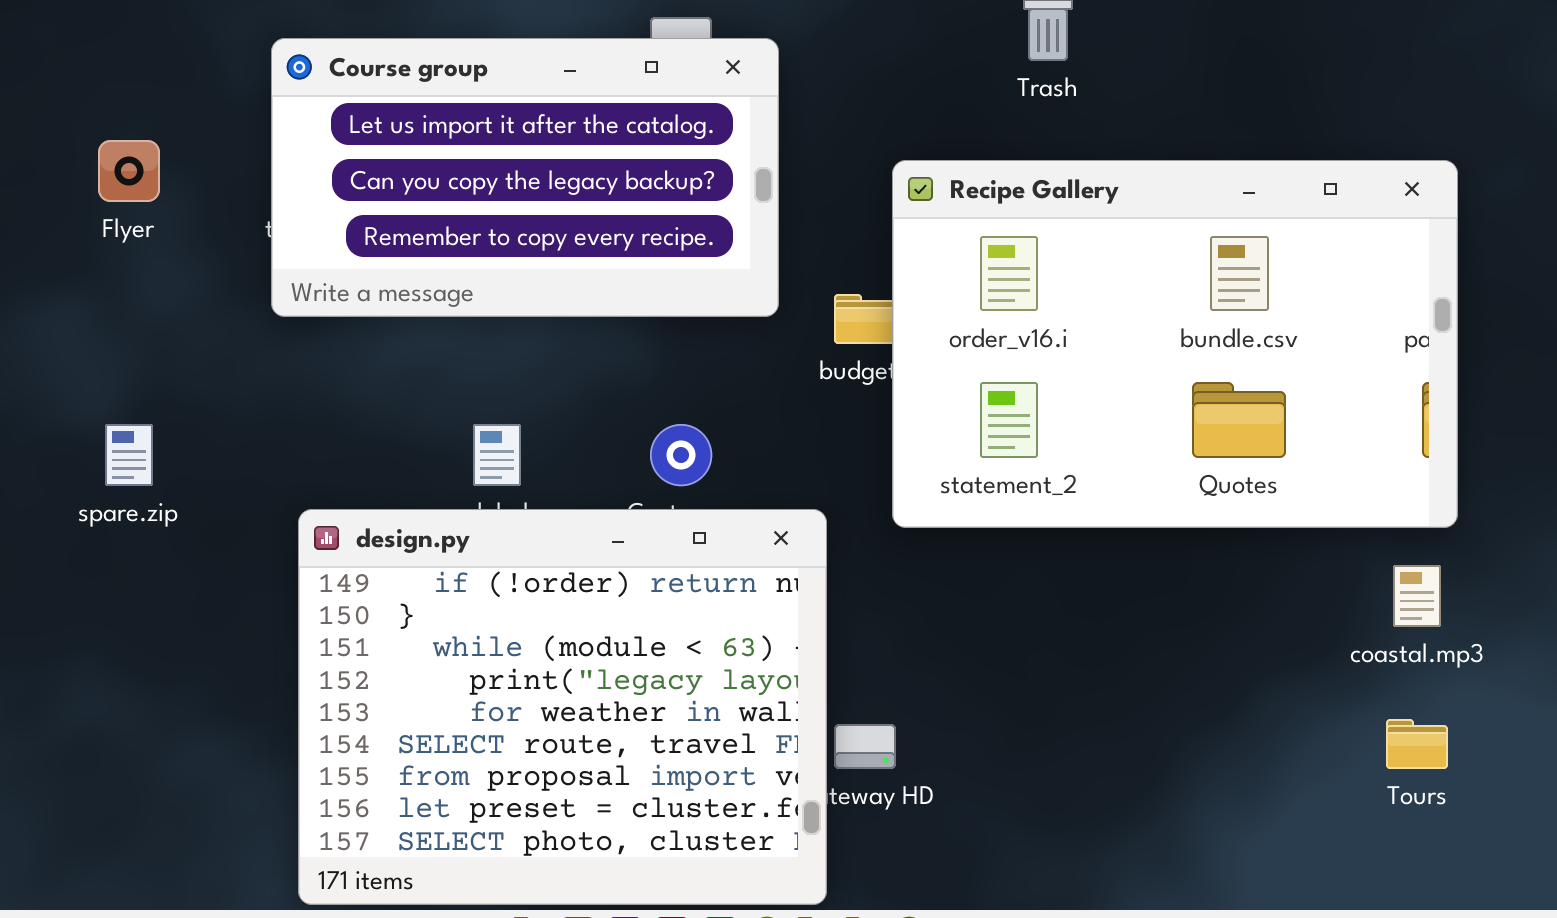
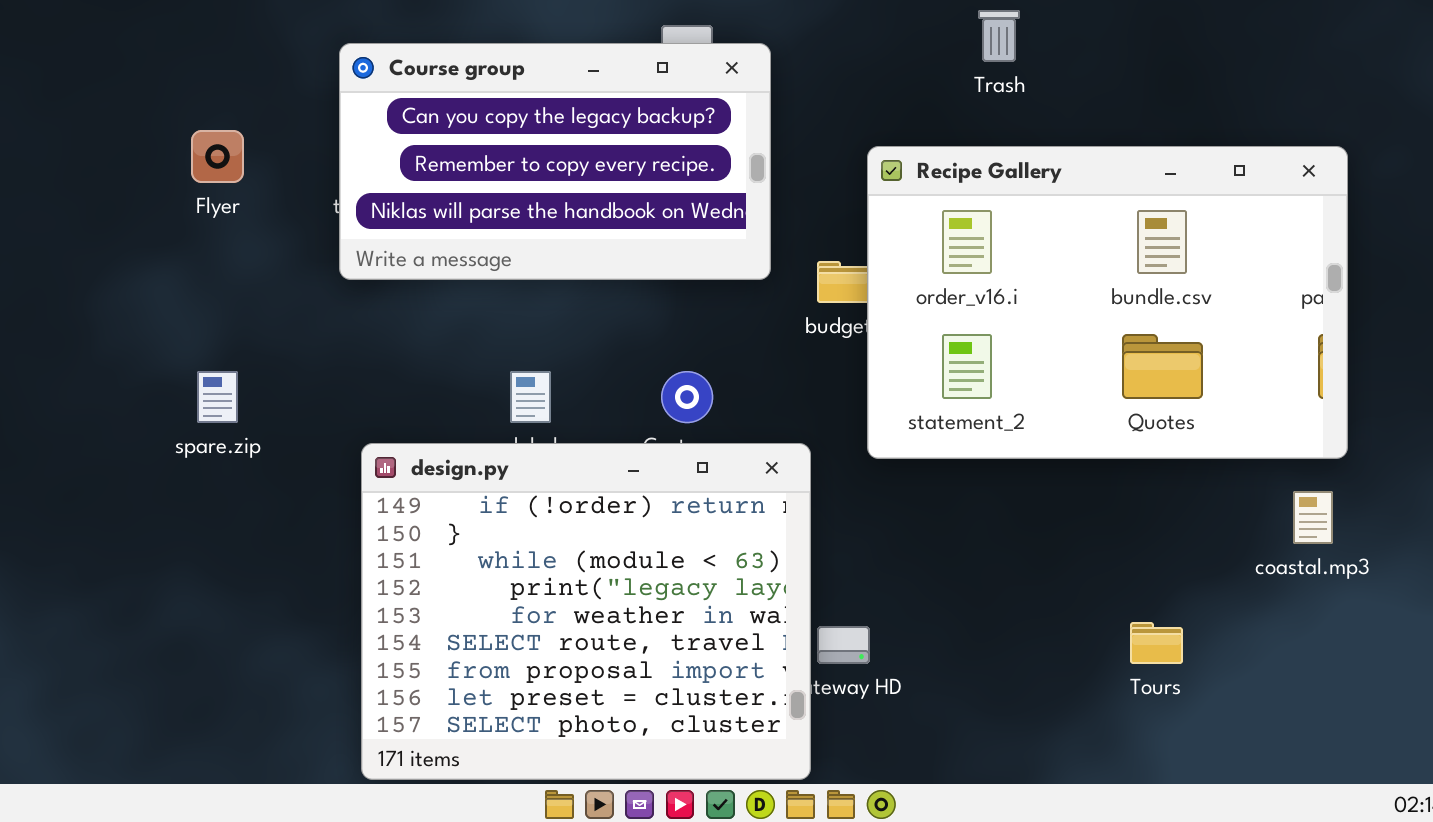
Course group: [271,38,779,317] -> [339,43,771,280], scrolled down 1 row
Tours: [1386,719,1448,769] -> [1130,622,1183,664], moved

